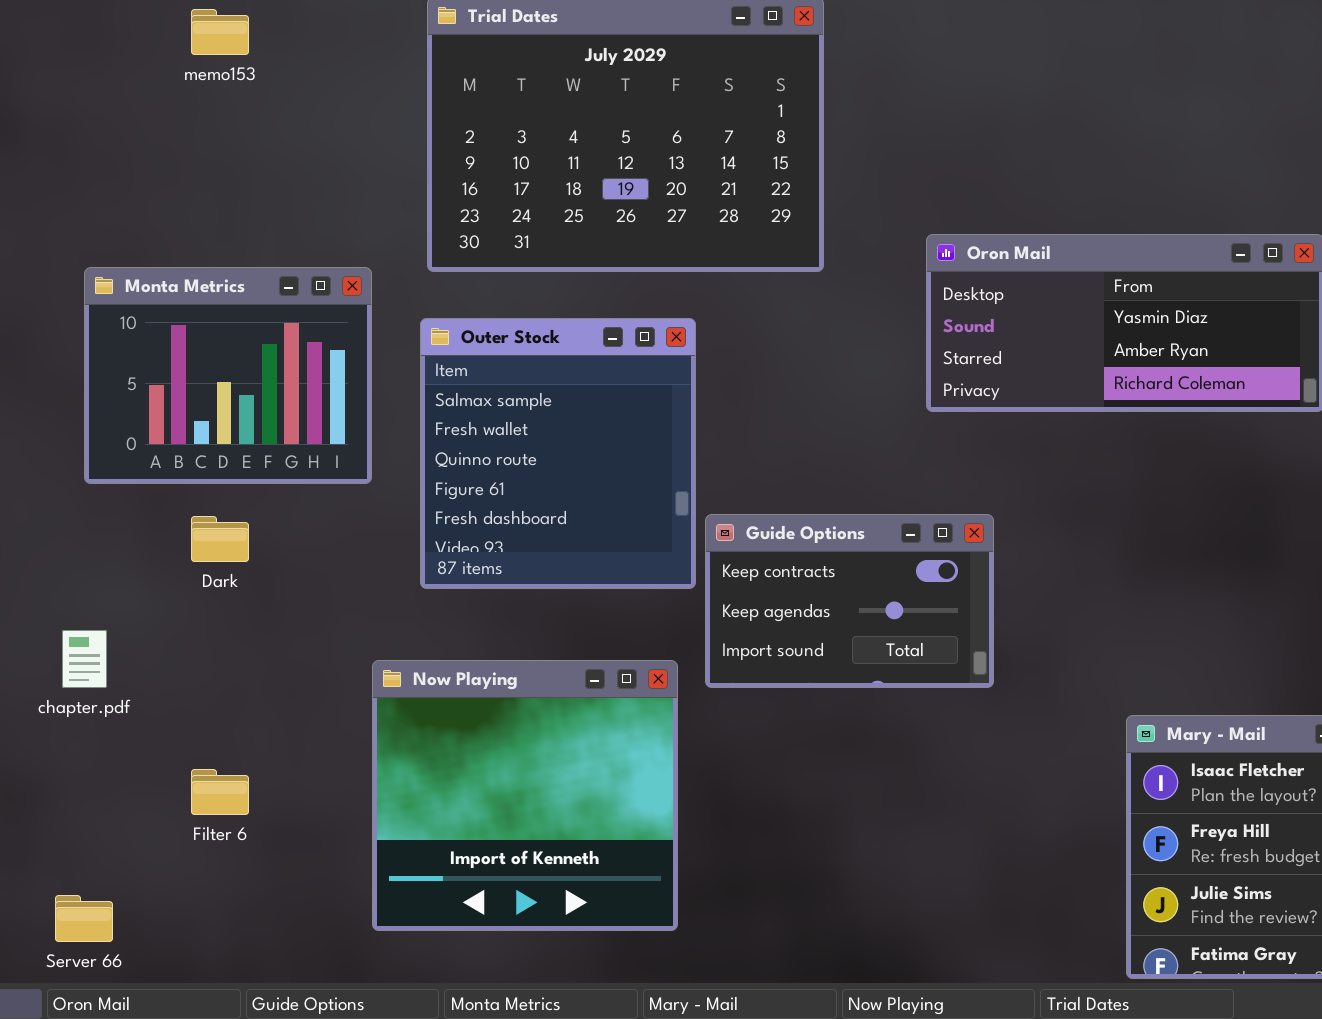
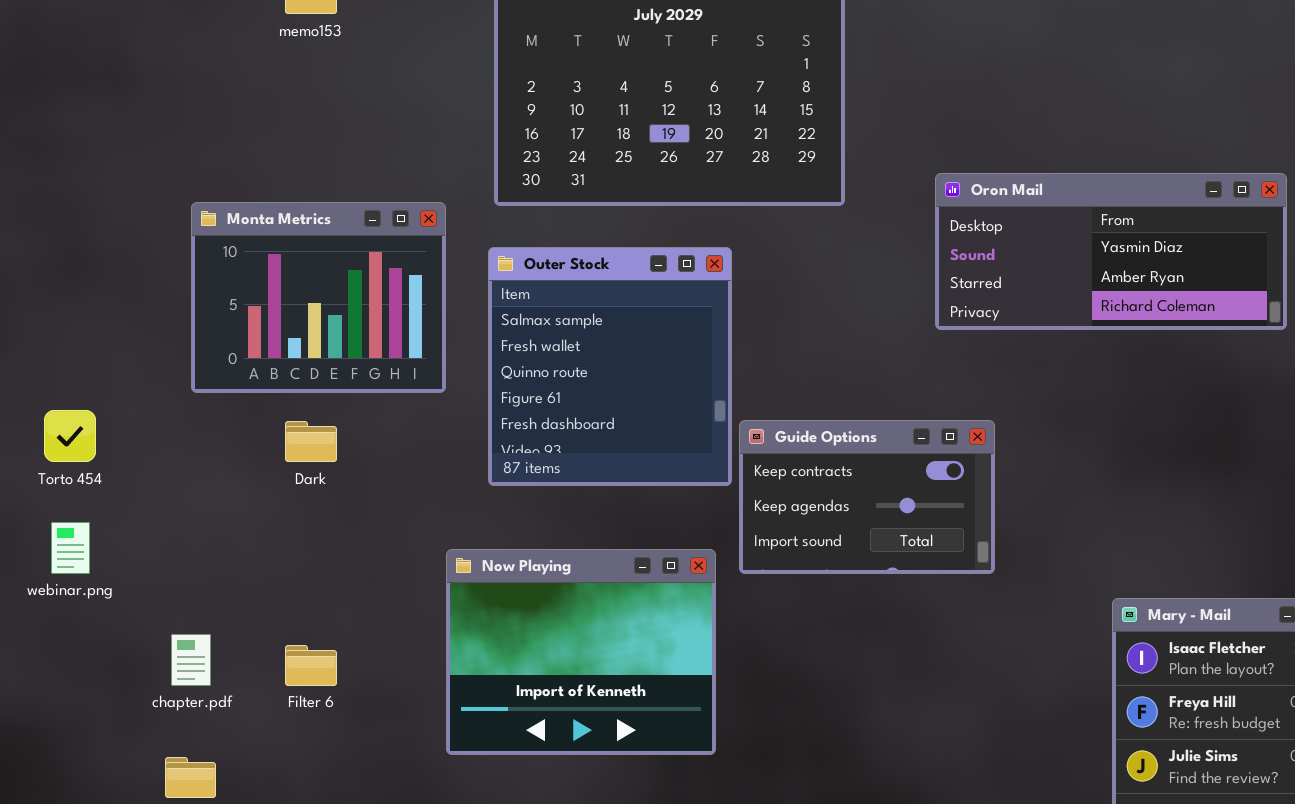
chapter.pdf: [62,630,107,688] -> [171,634,211,686], moved
Now Playing: [372,660,678,931] -> [446,549,716,755], resized

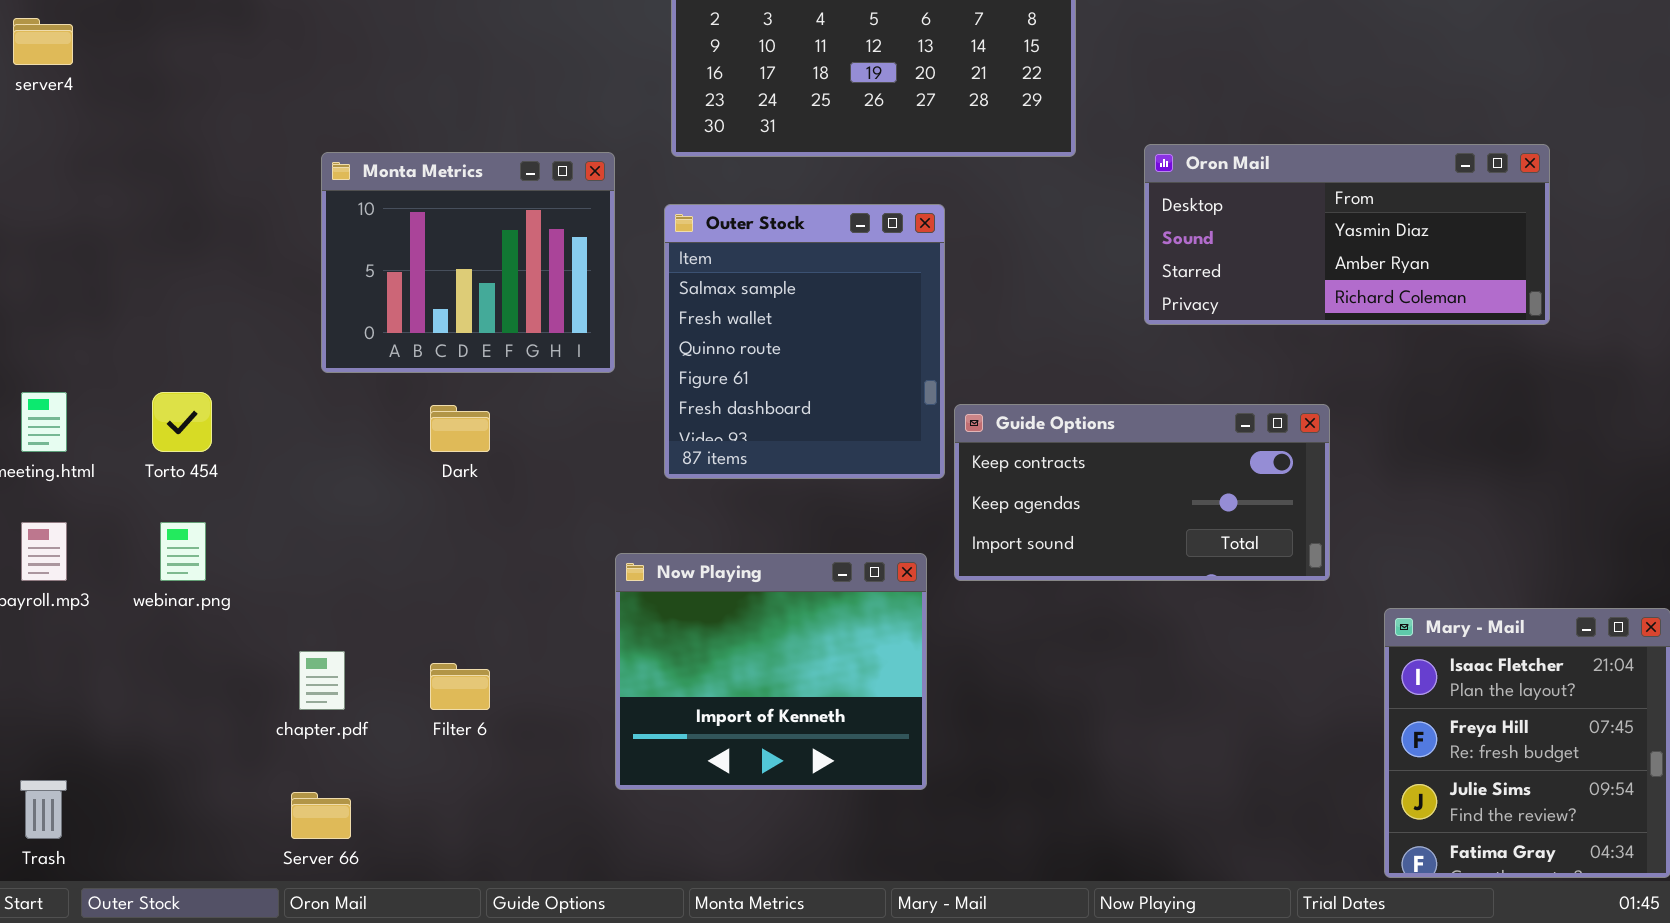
Oron Mail: [935,173,1287,330] -> [1144,144,1550,325], moved
Guide Options: [739,420,995,574] -> [954,404,1330,581], resized

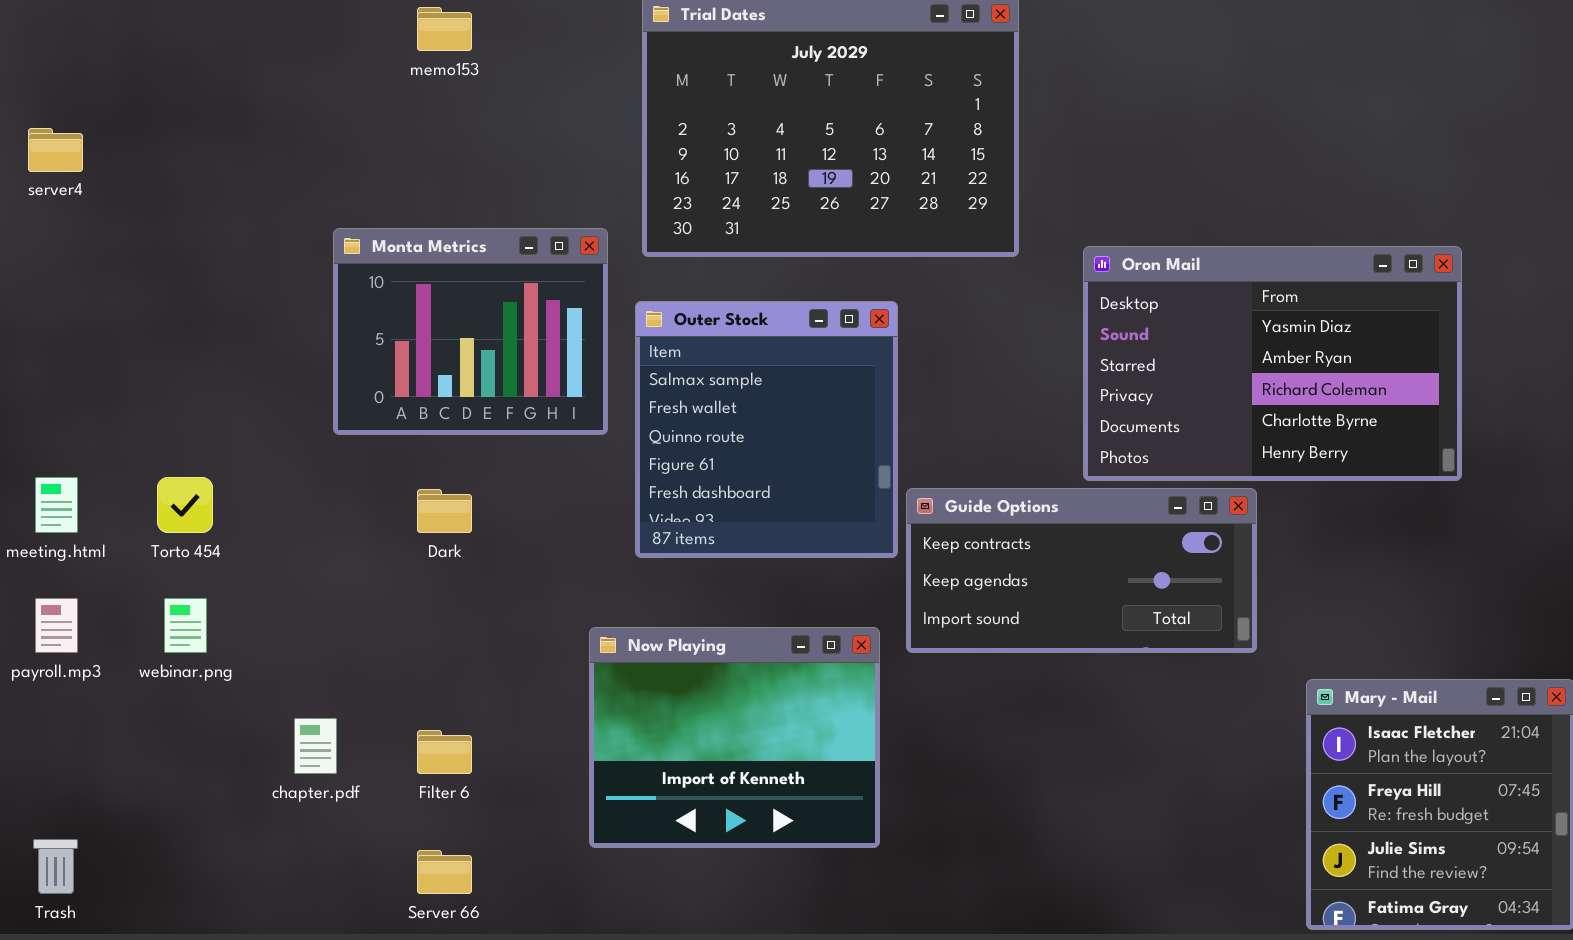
Oron Mail: [1144,144,1550,325] -> [1083,246,1462,481], resized
Monta Metrics: [321,152,615,373] -> [333,228,608,435], moved
Server 66: [291,792,351,839] -> [417,850,472,894], moved

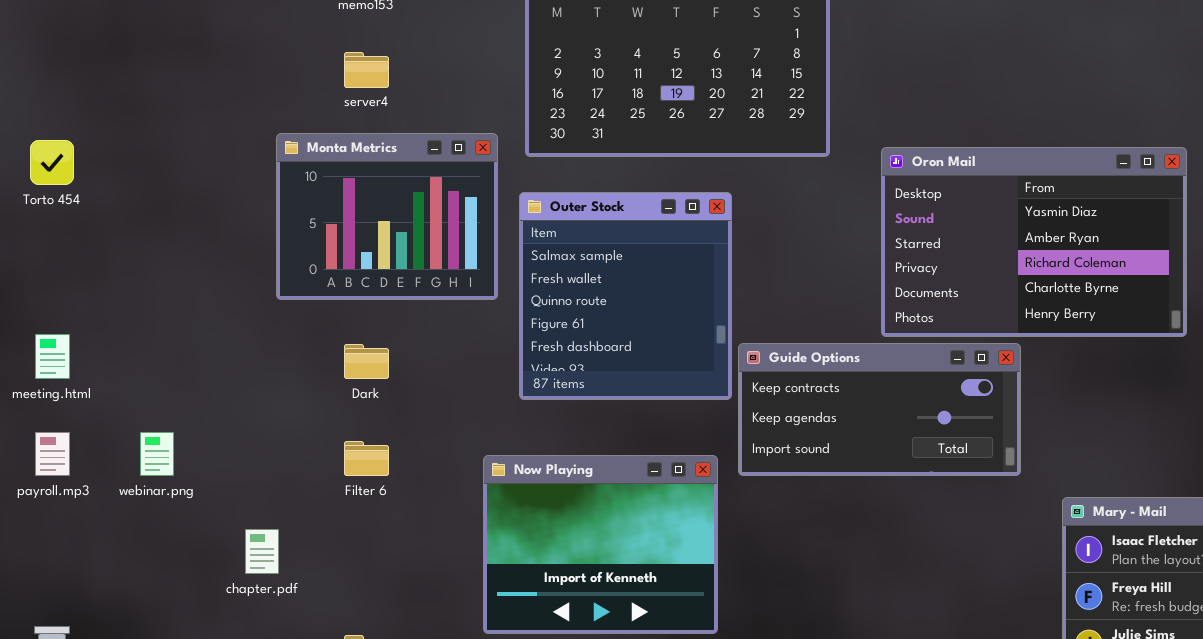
server4: [28,128,83,172] -> [344,52,389,88], moved
Torto 454: [157,477,213,533] -> [30,140,74,185], moved
Filter 6: [417,730,472,774] -> [344,441,389,476], moved

